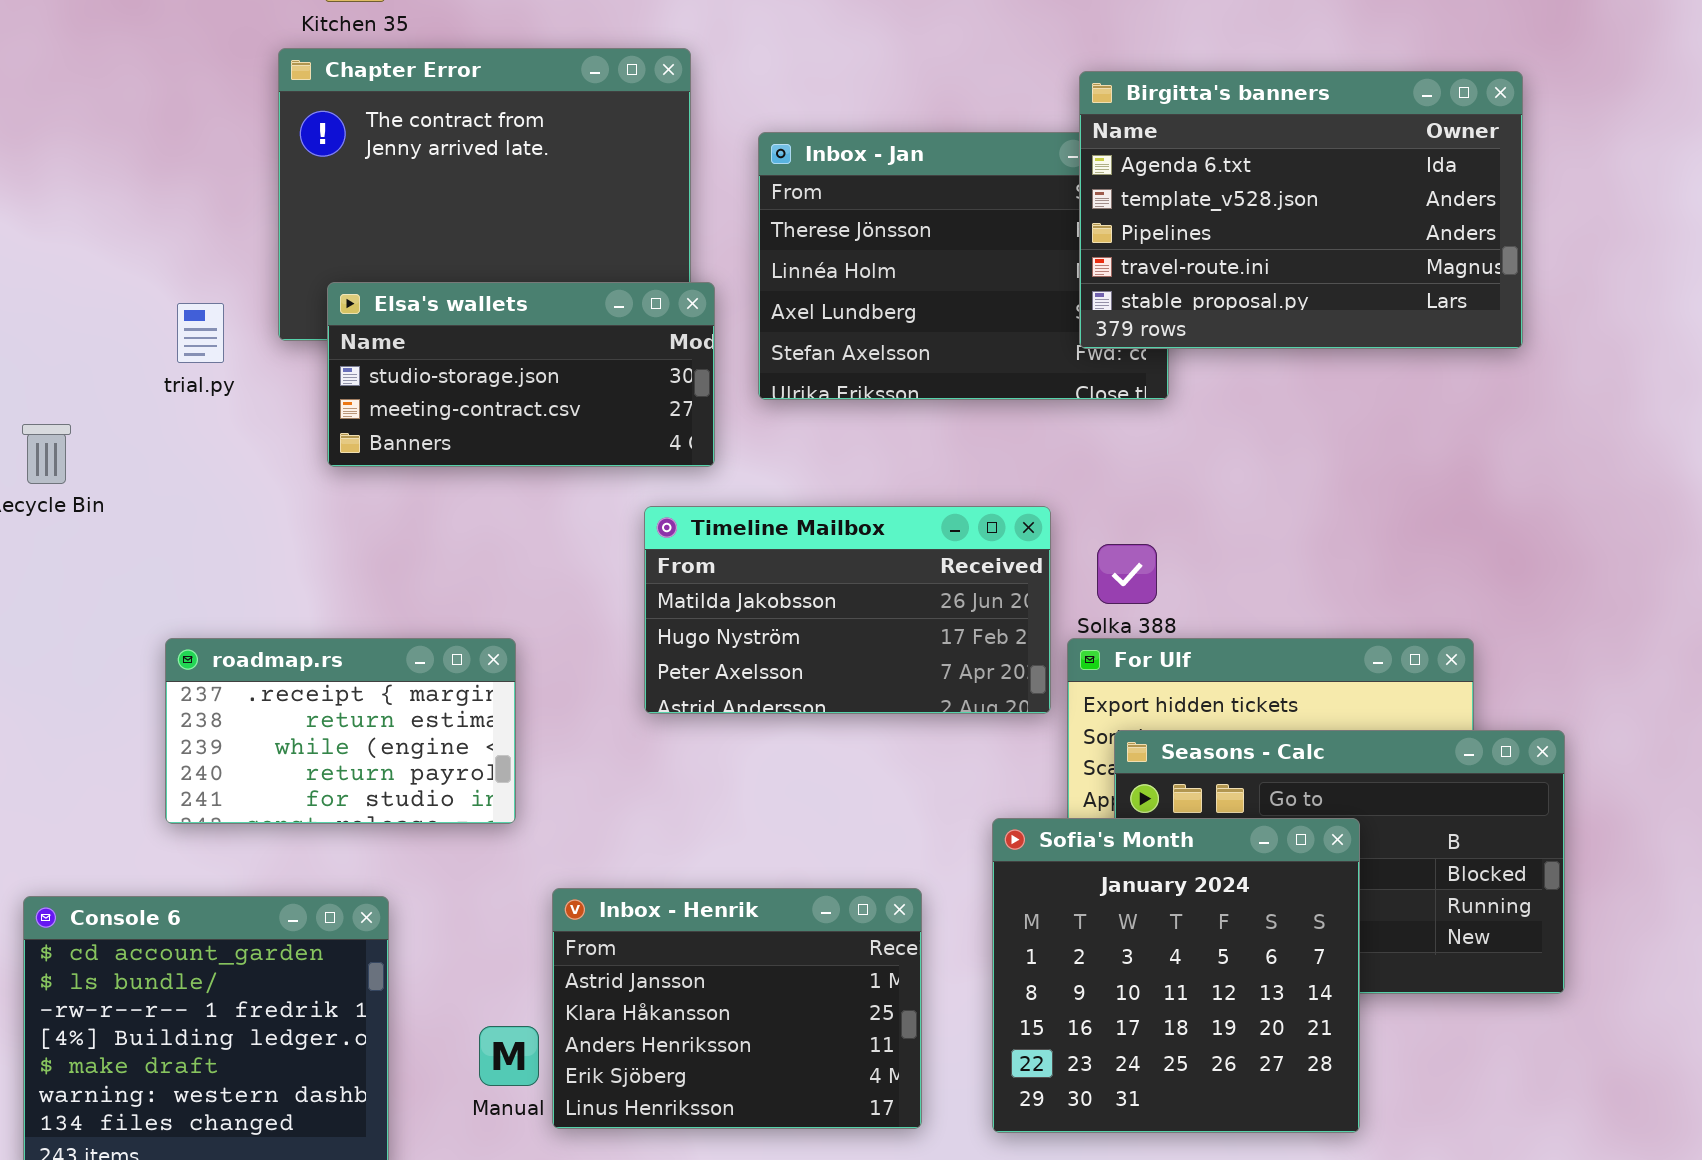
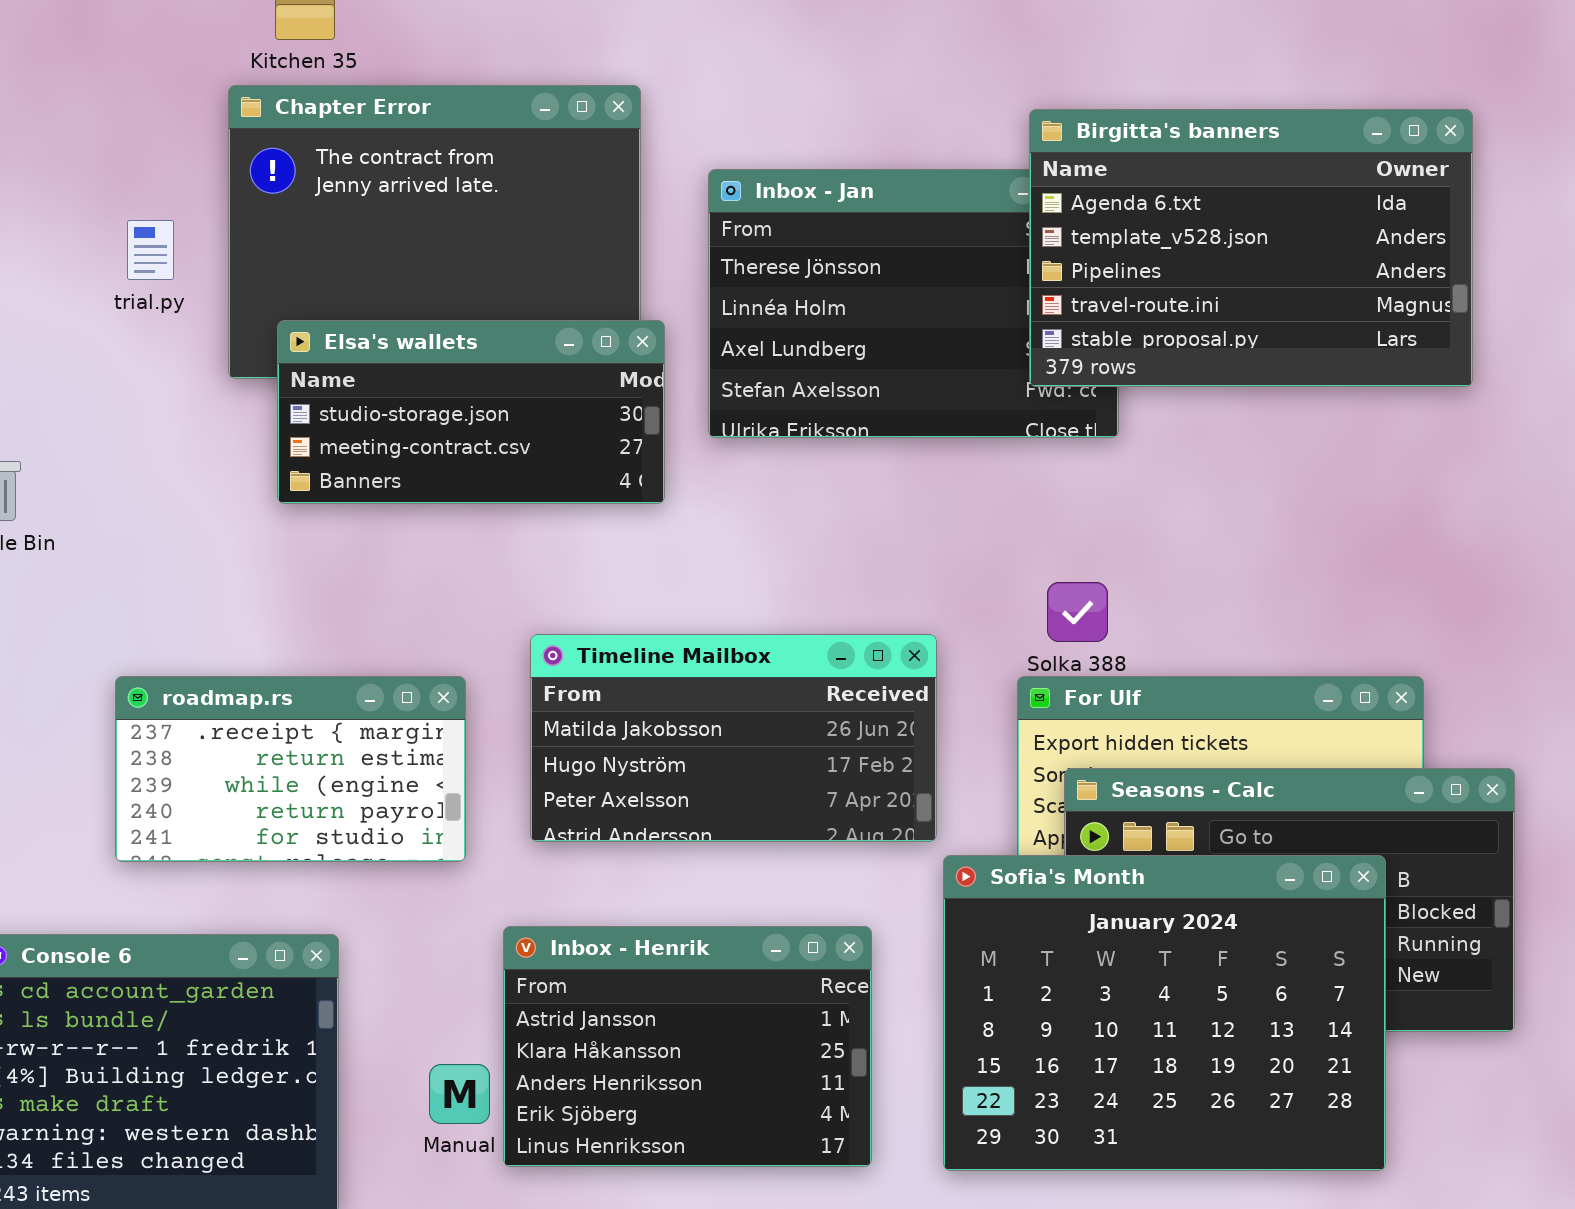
trial.py: [177,303,224,363] -> [127,220,174,280], moved
Timeline Mailbox: [644,506,1051,714] -> [530,634,937,842], moved
Sofia's Month: [992,818,1360,1133] -> [943,855,1386,1171], resized

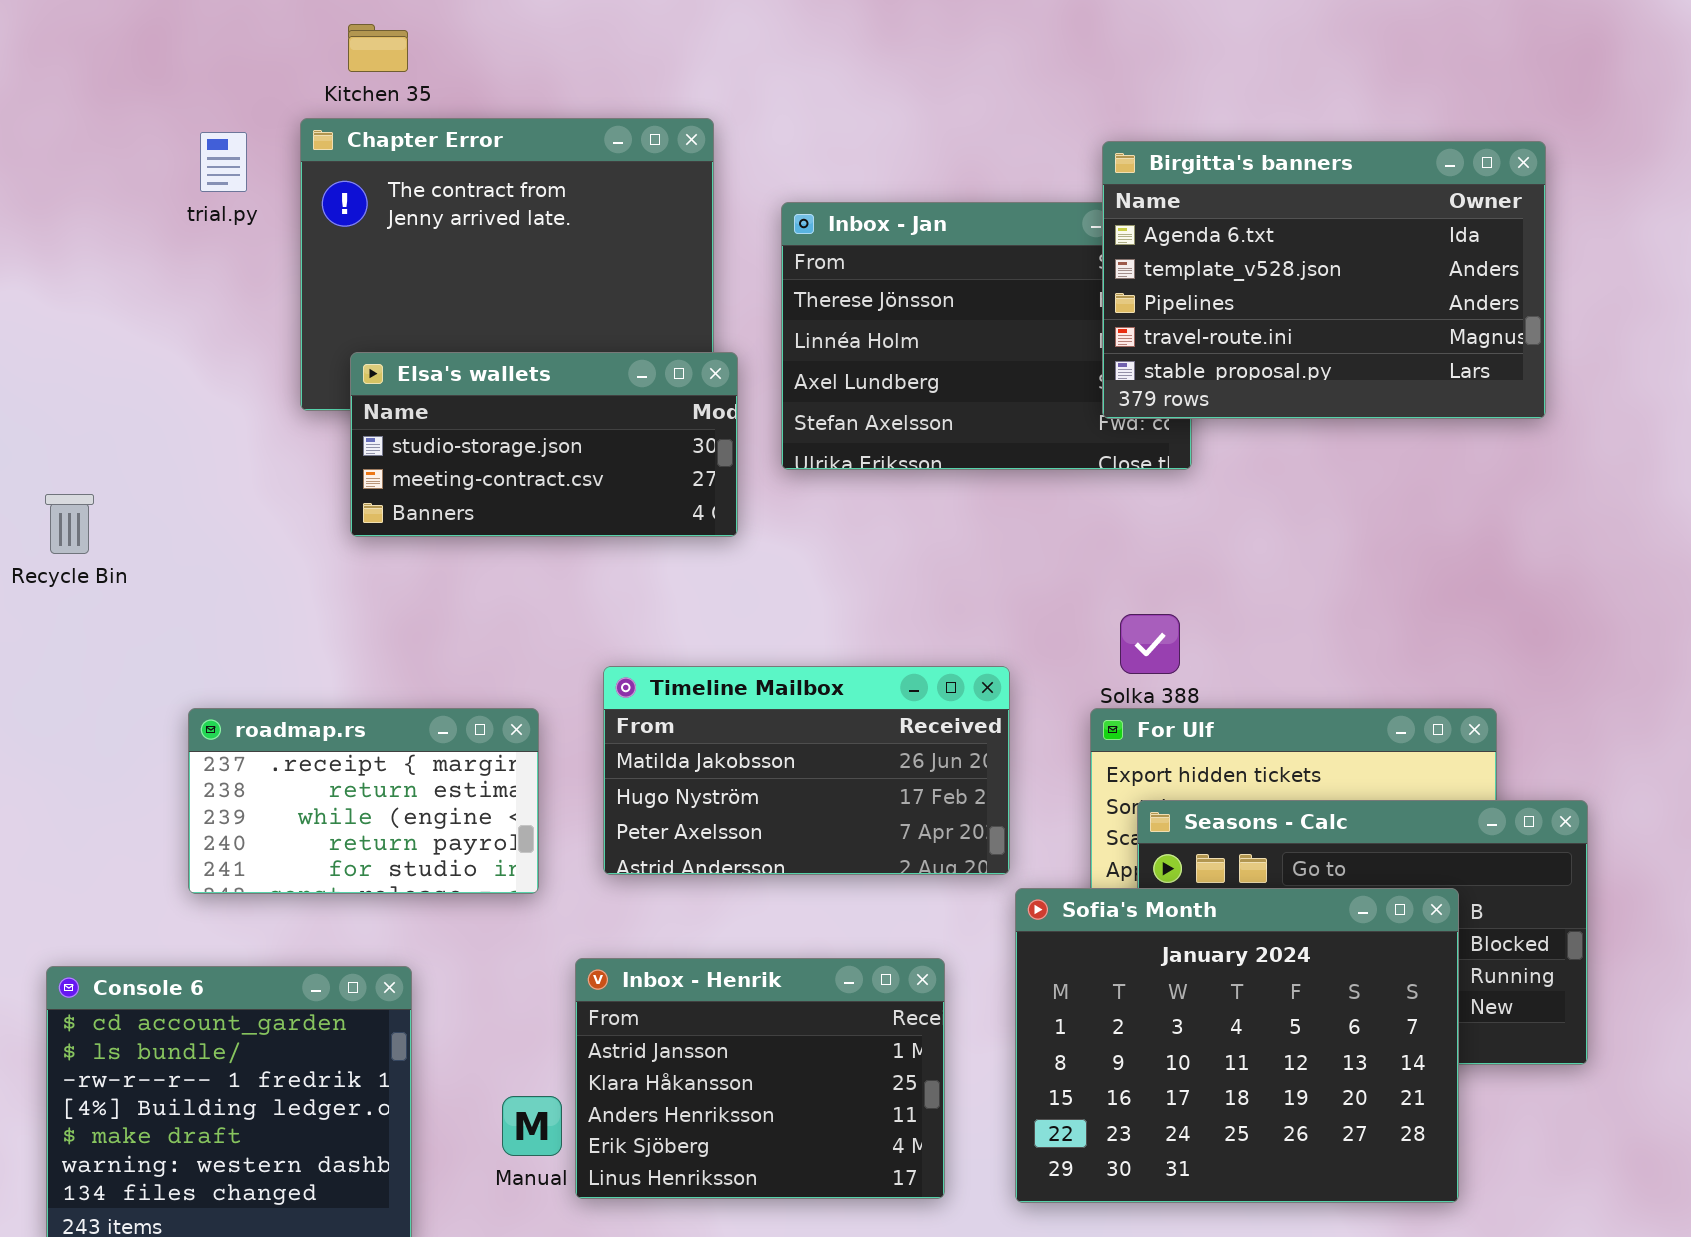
trial.py: [127,220,174,280] -> [200,132,247,192], moved

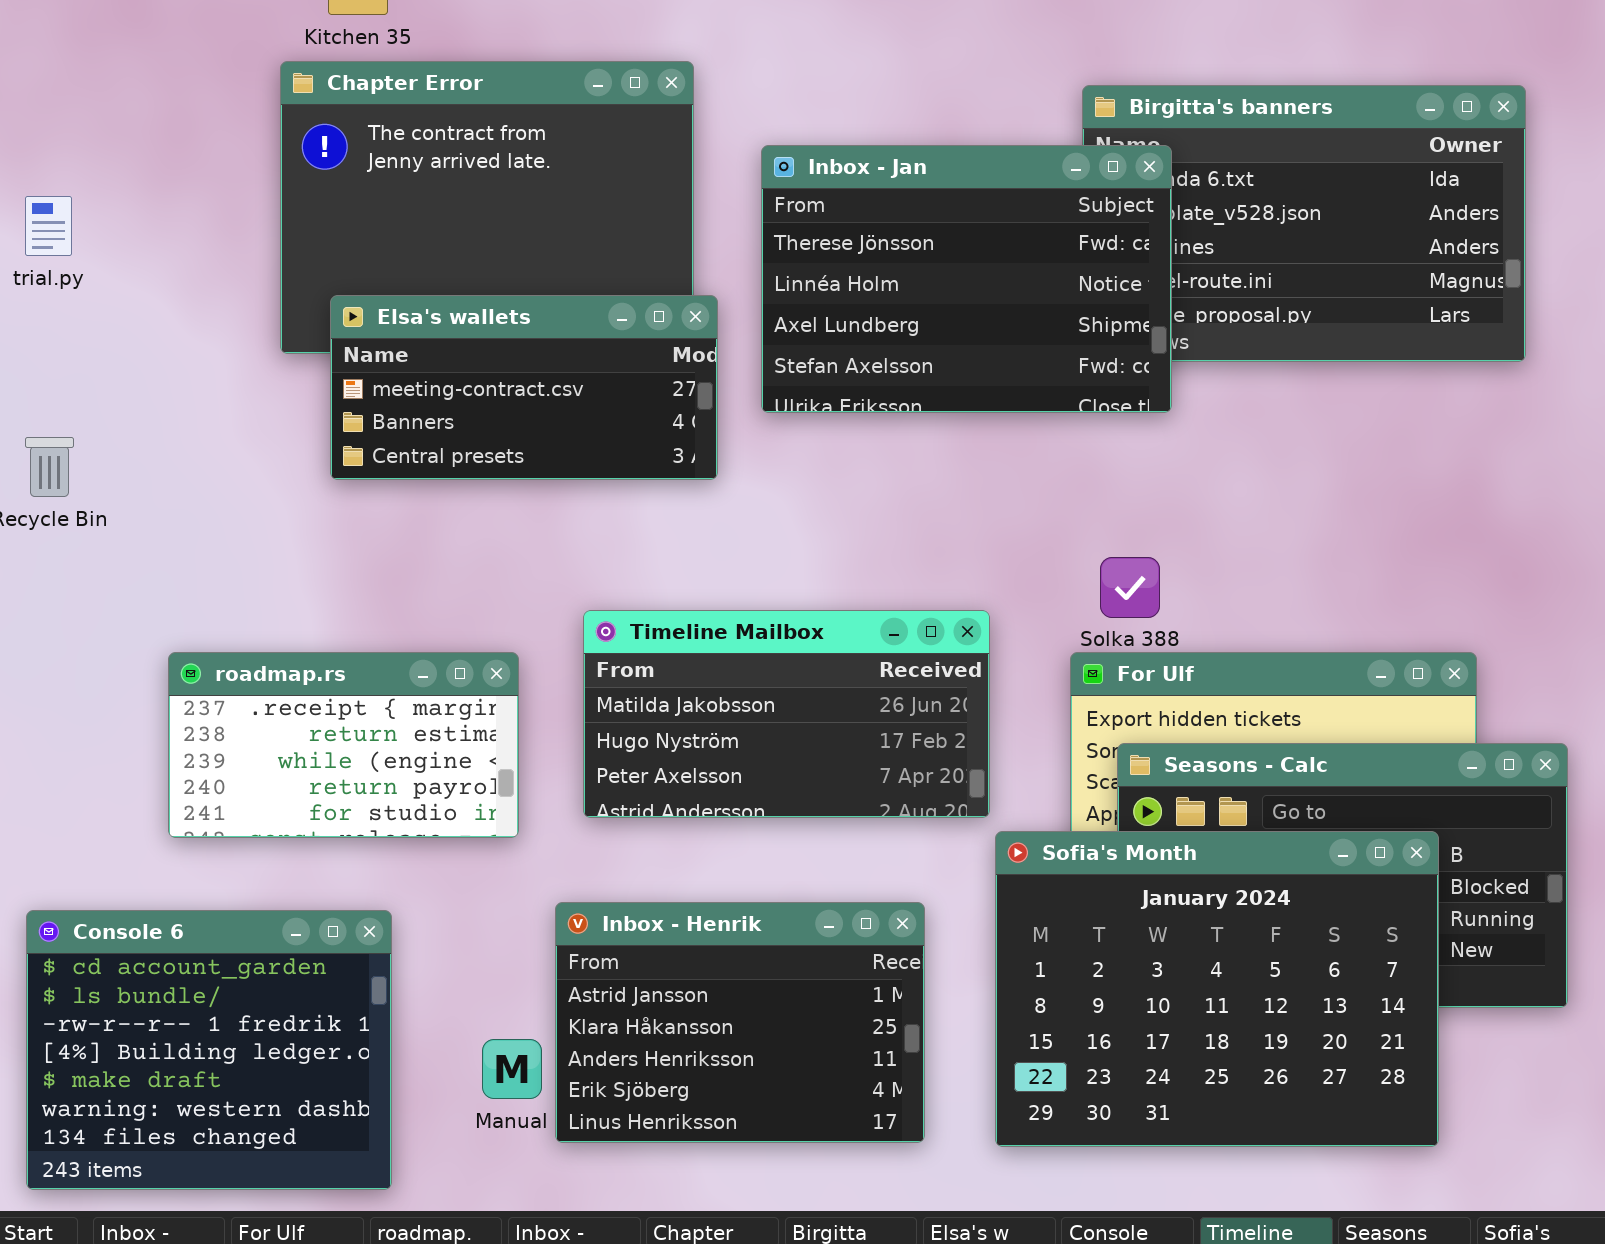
trial.py: [200,132,247,192] -> [25,196,72,256], moved
Inbox - Jan: [781,202,1192,470] -> [761,145,1172,413], raised
Elsa's wallets: [350,352,738,537] -> [330,295,718,480], scrolled down 1 row

